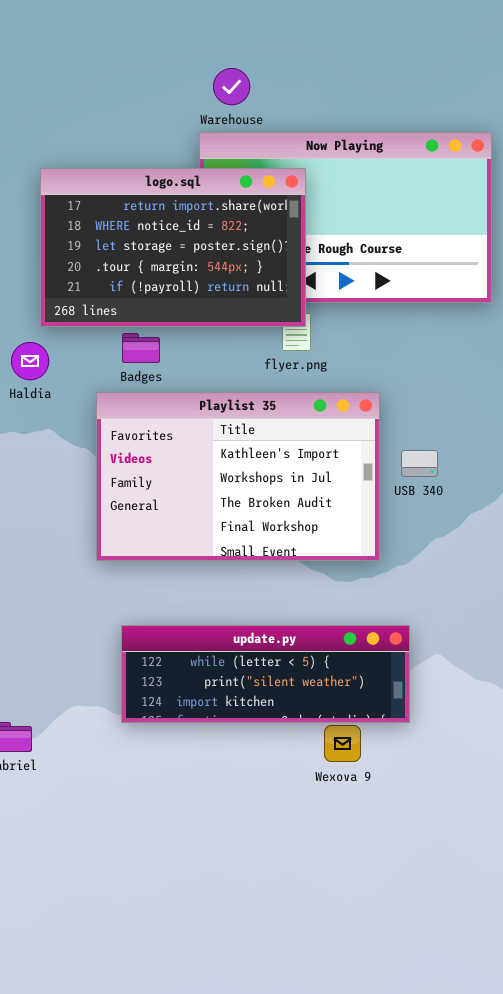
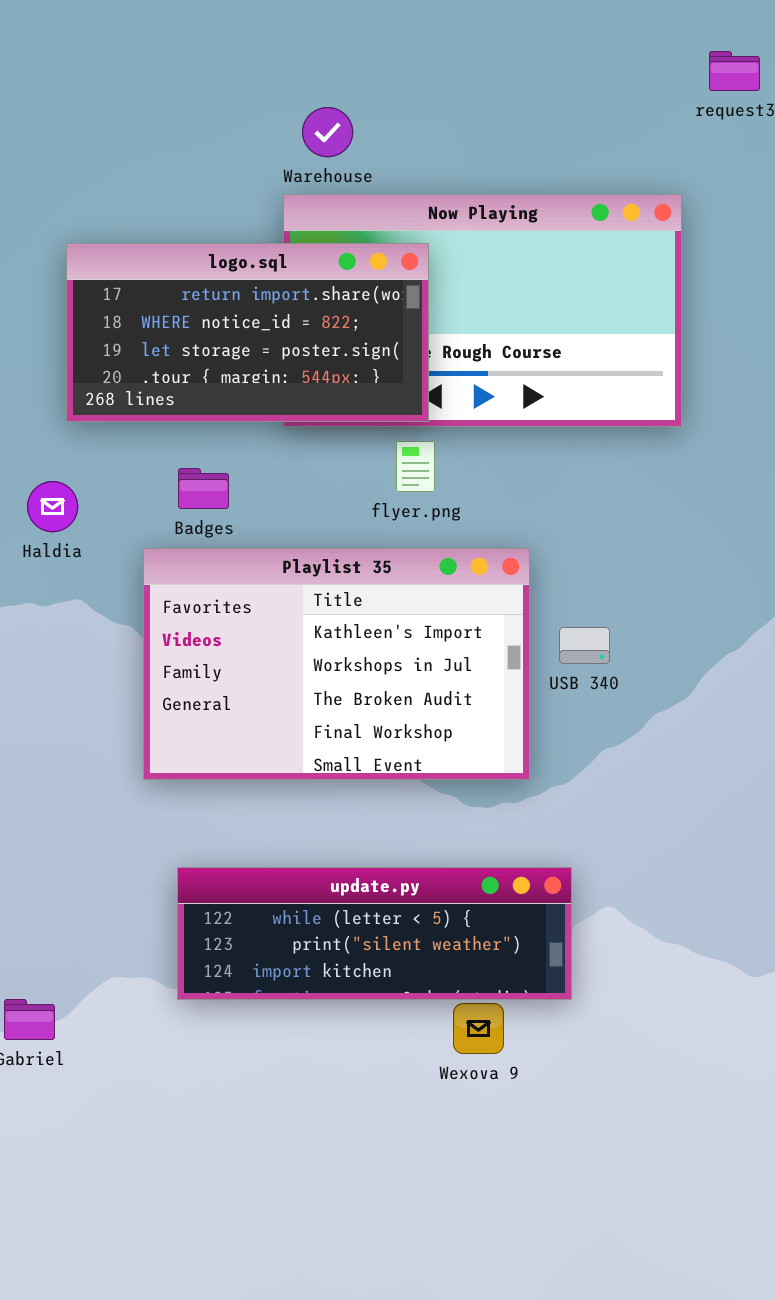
logo.sql: [40,168,306,327] -> [66,243,429,422], resized

